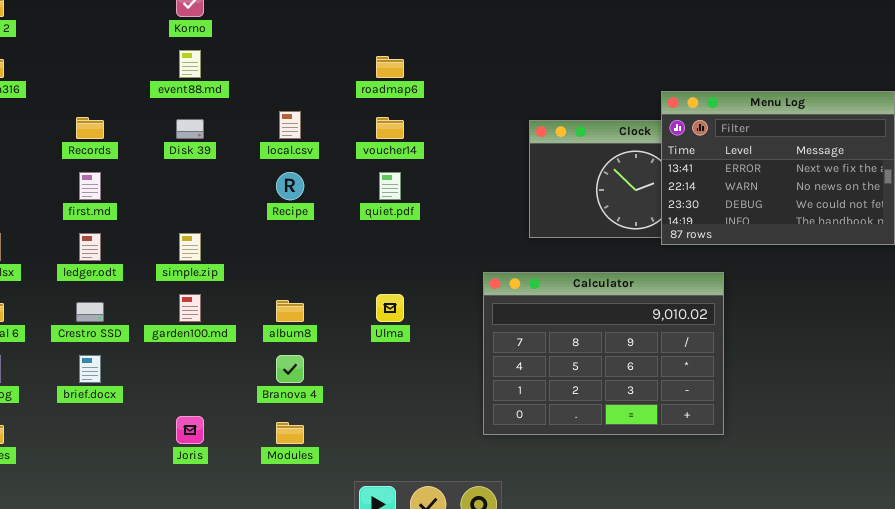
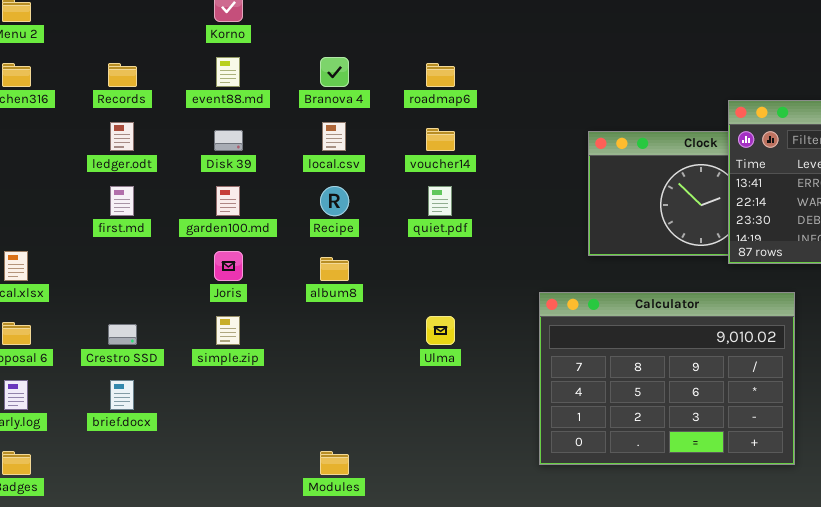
Records: [76,117,104,139] -> [108,63,137,87], moved
ledger.odt: [79,233,101,261] -> [110,122,134,151], moved
simple.zip: [179,233,201,261] -> [216,316,240,345], moved
garden100.md: [179,294,201,322] -> [216,186,240,216], moved
album8: [276,300,304,322] -> [320,257,349,281], moved
Branova 4: [276,355,304,383] -> [320,57,349,87], moved
Joris: [176,416,204,444] -> [214,251,243,281], moved

